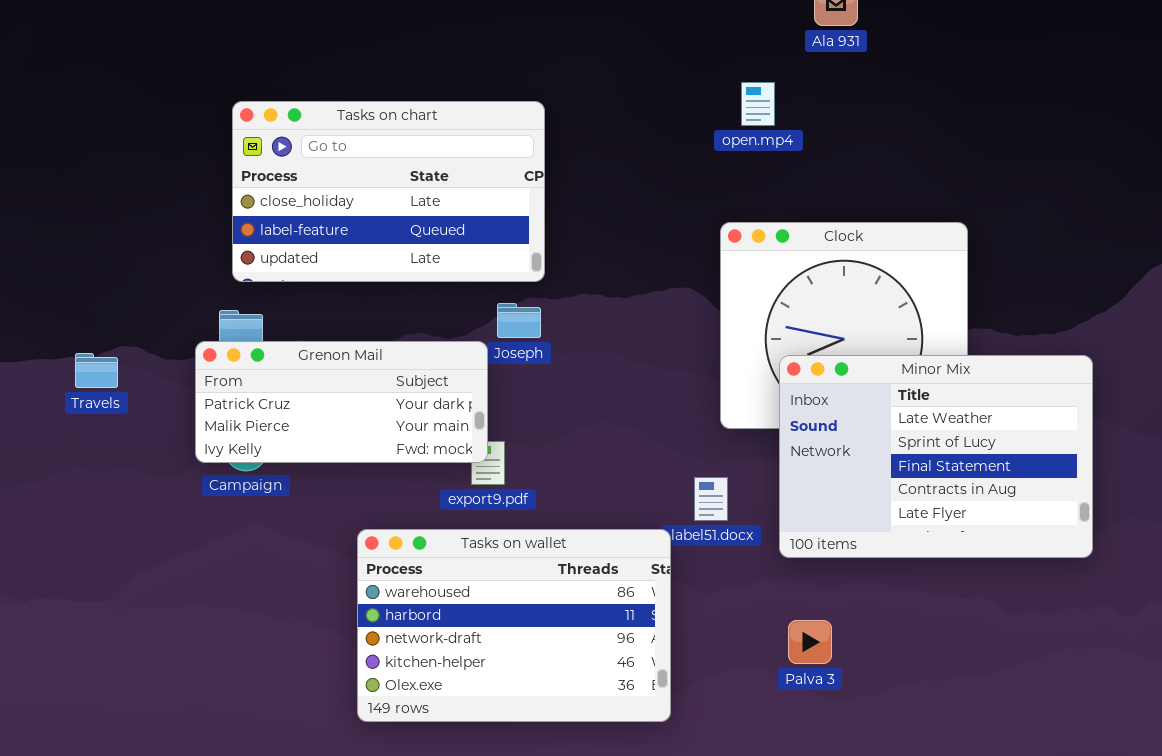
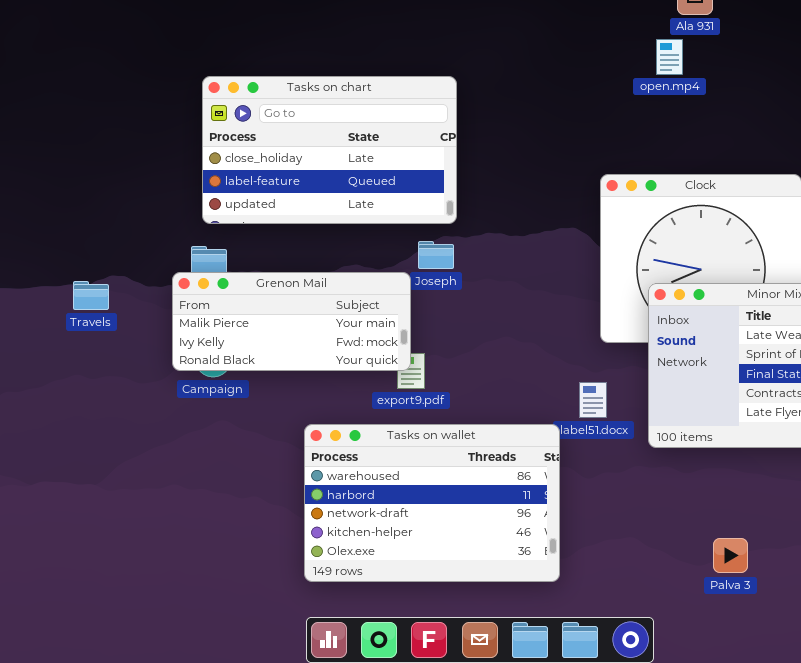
open.mp4: [741,82,775,126] -> [656,39,683,75], moved
Grenon Mail: [195,341,488,463] -> [172,272,411,371], scrolled down 1 row
Palva 3: [788,620,832,664] -> [713,538,748,573], moved

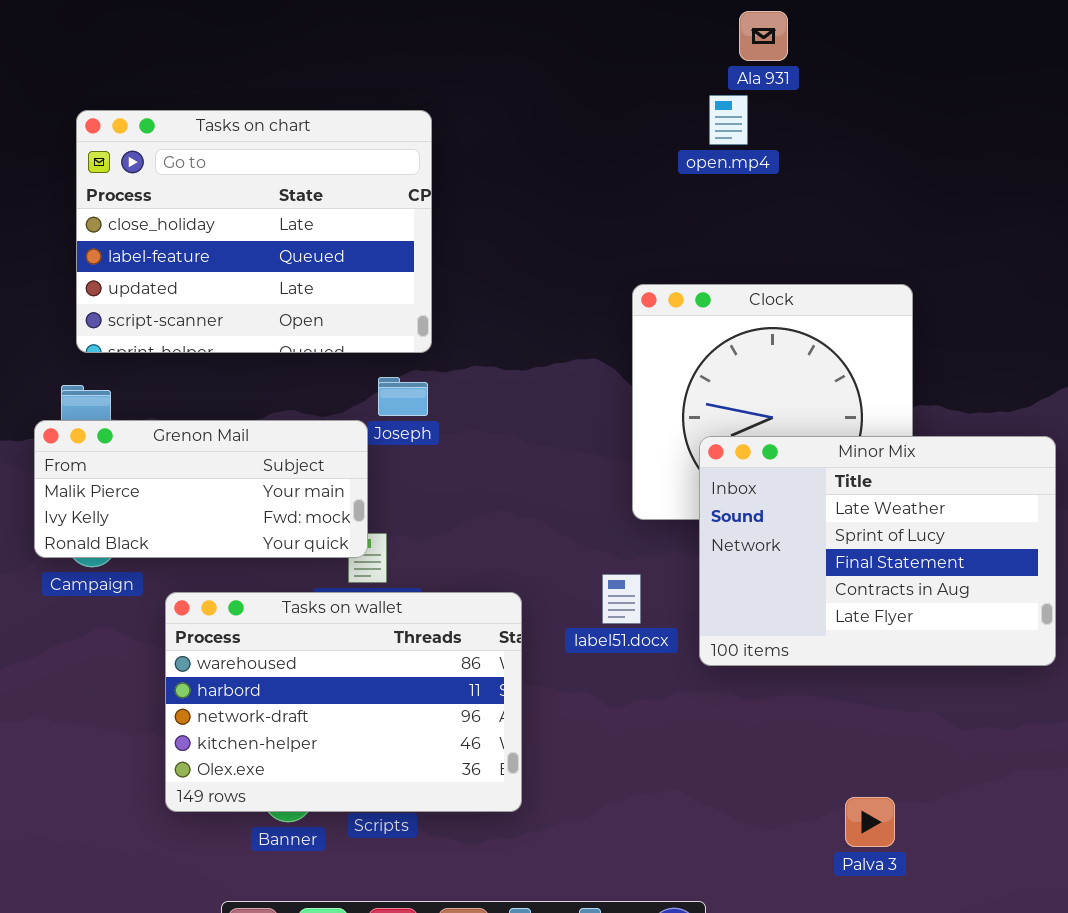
Tasks on chart: [202,76,457,224] -> [76,110,432,353], resized
Tasks on wallet: [304,424,560,582] -> [165,592,522,812], moved
Palva 3: [713,538,748,573] -> [845,797,895,847], moved

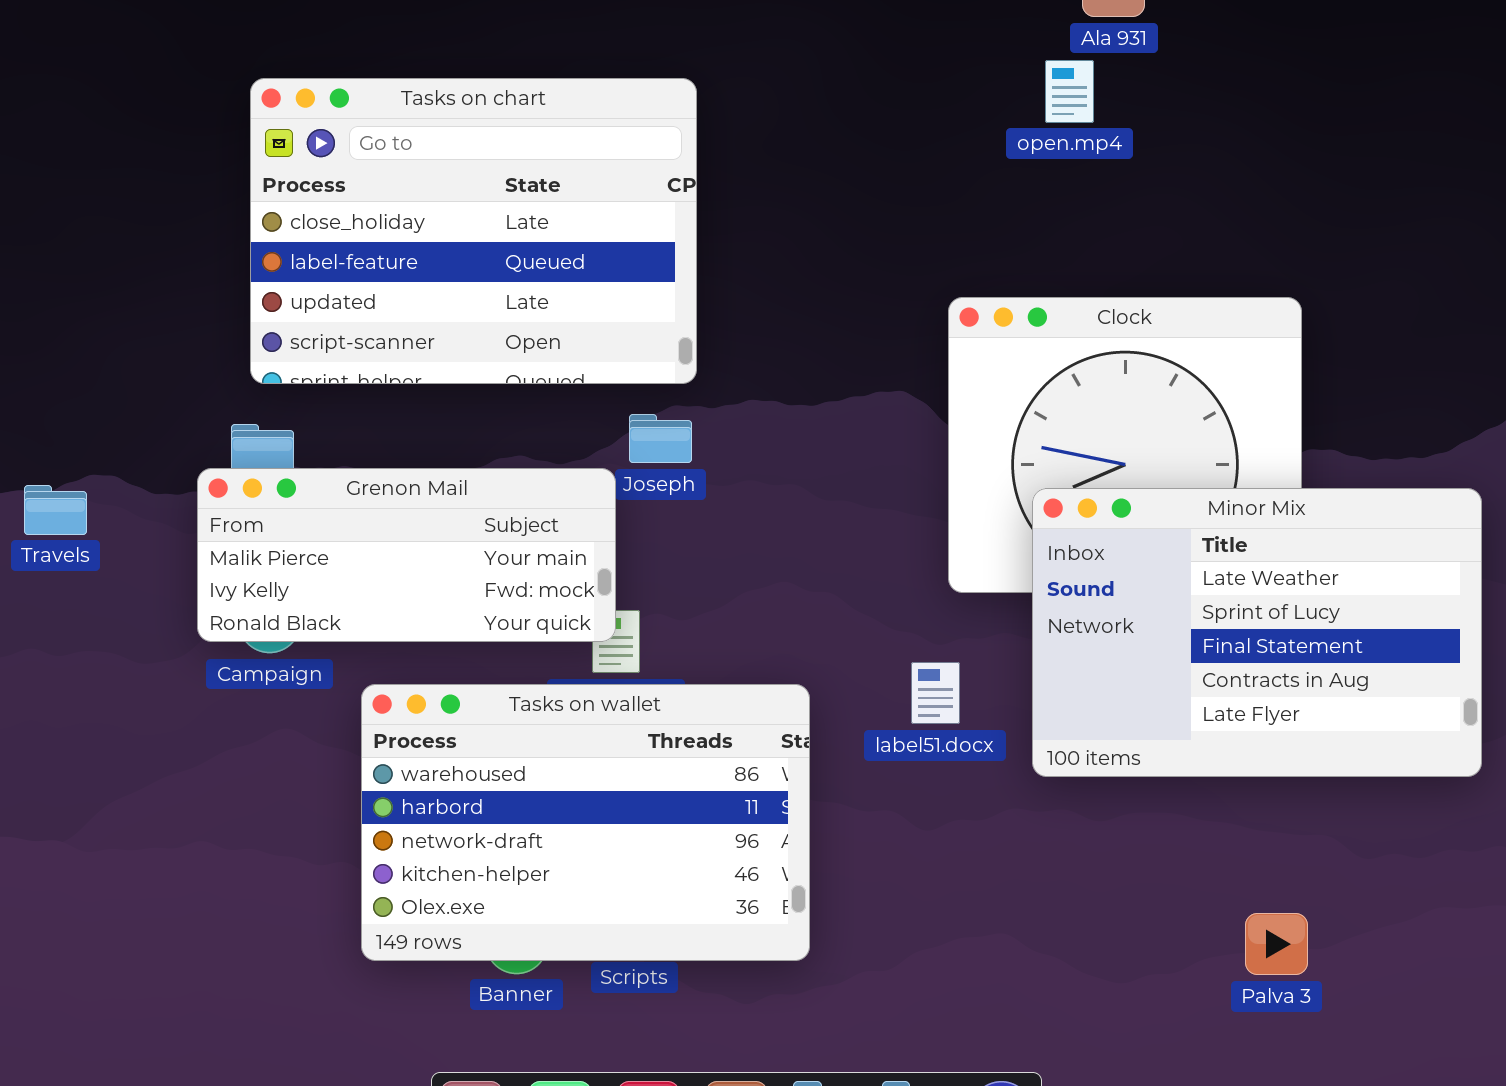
Palva 3: [845,797,895,847] -> [1245,913,1308,975], moved

